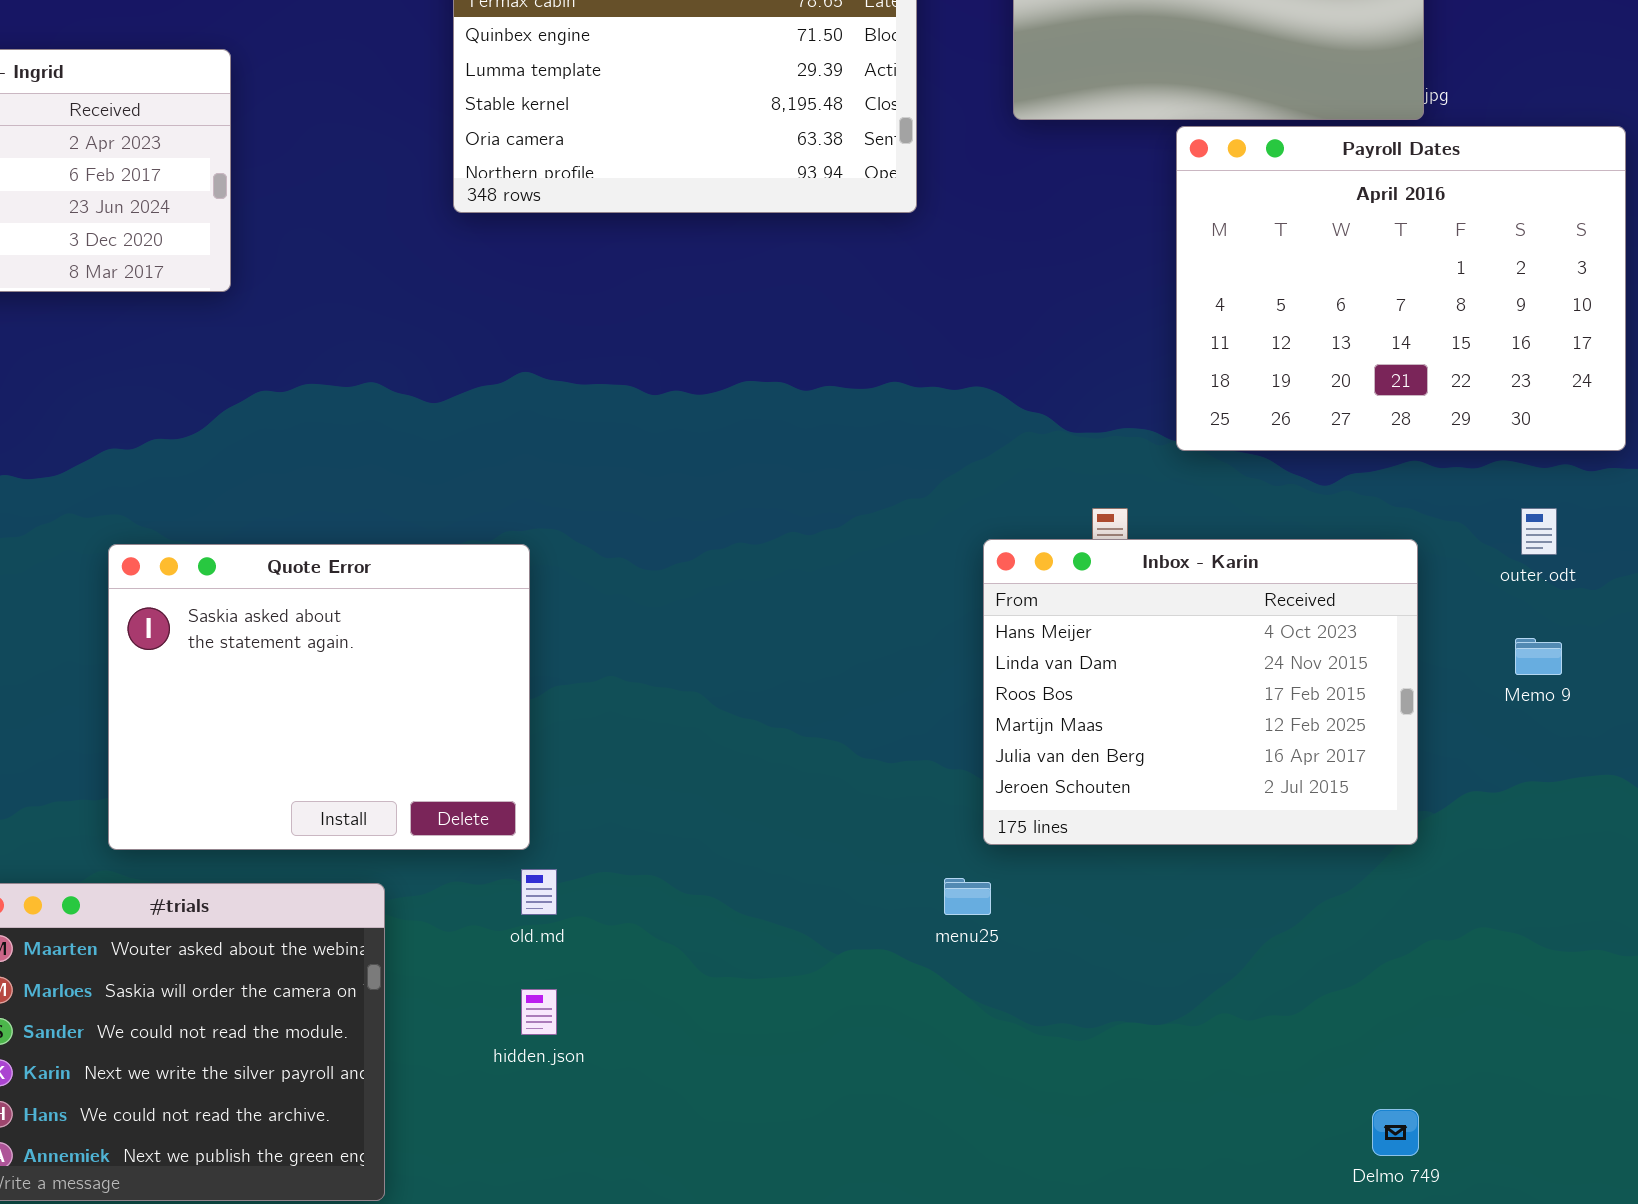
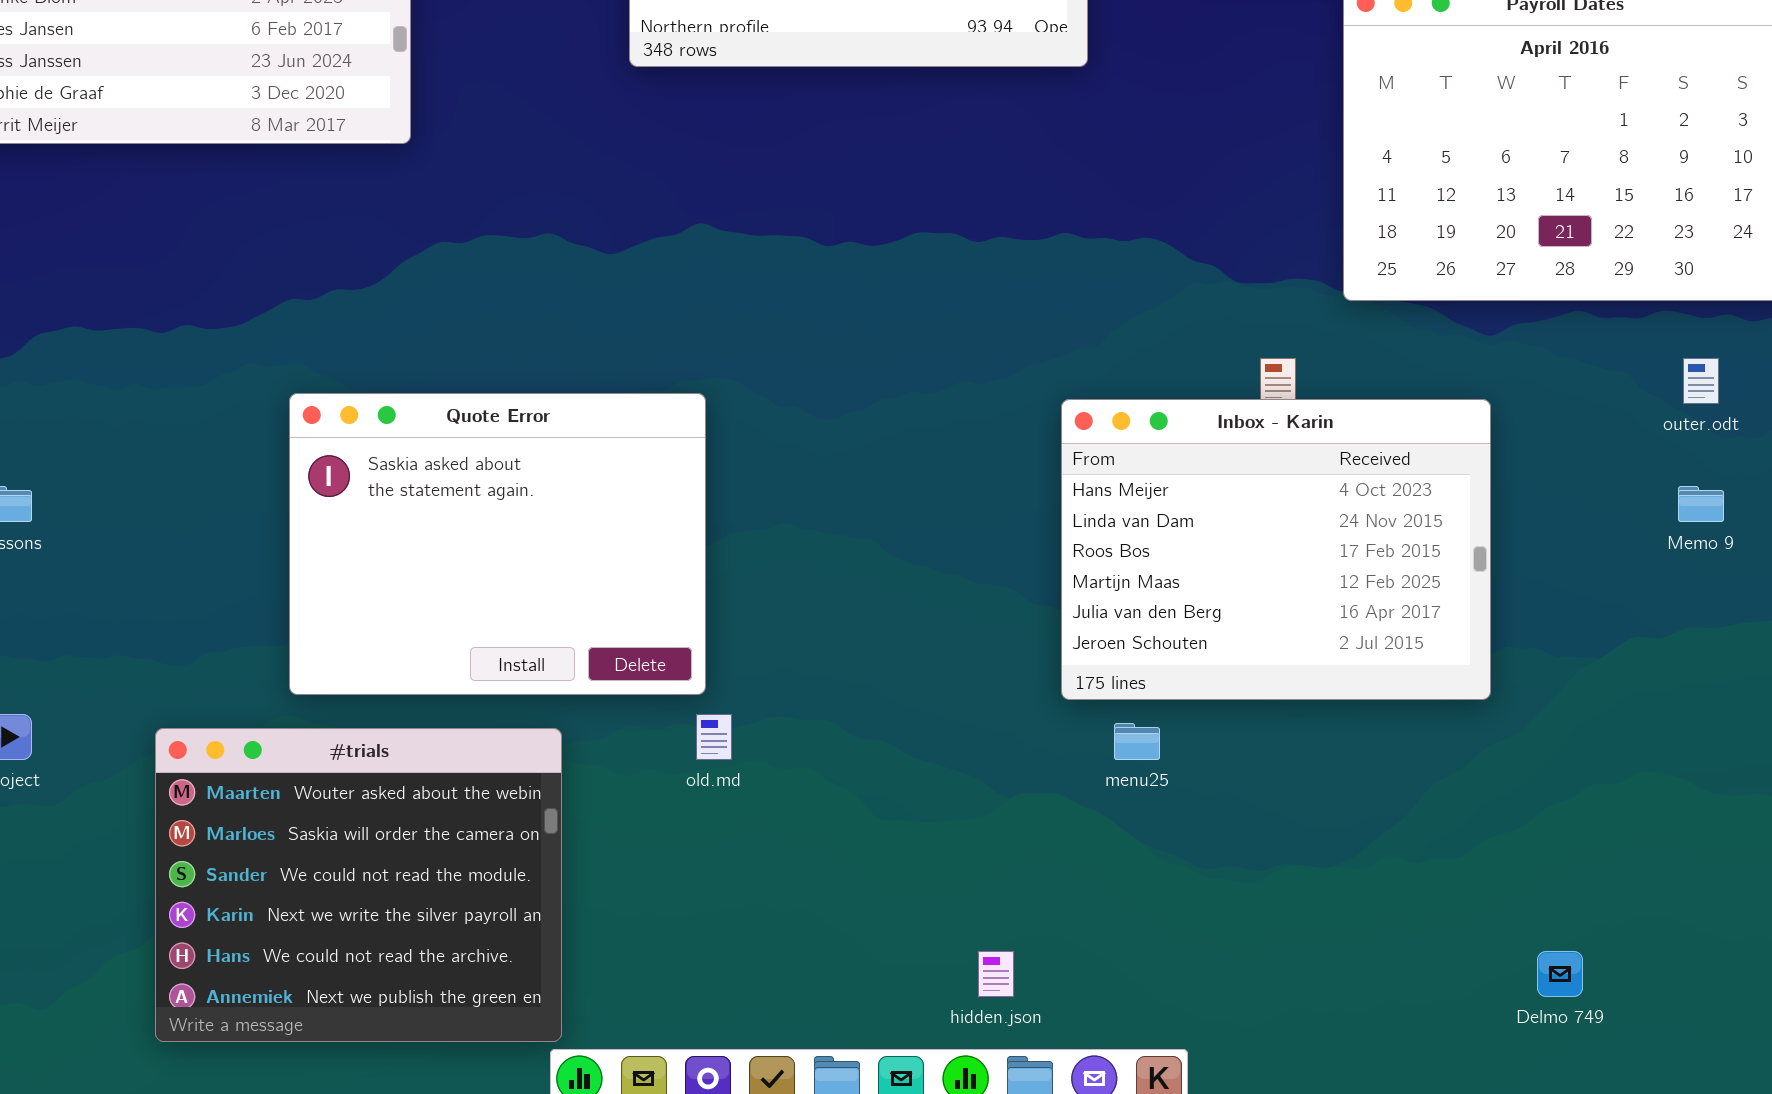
Inbox - Karin: [983,539,1418,845] -> [1061,399,1491,700], moved
hidden.json: [521,989,557,1035] -> [978,951,1014,997], moved

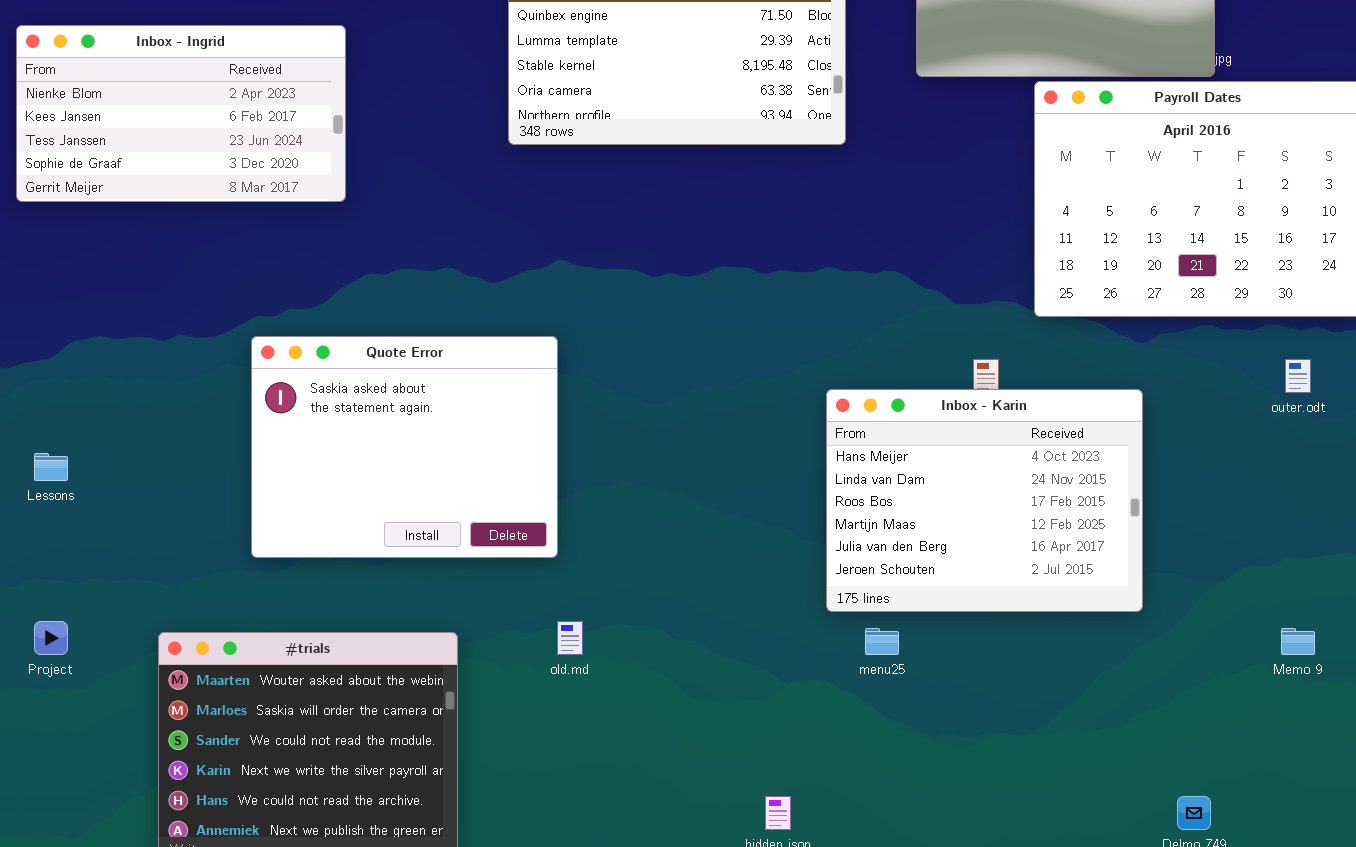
Quote Error: [289,393,706,695] -> [251,336,558,558], moved
Memo 9: [1678,486,1724,522] -> [1281,628,1315,655], moved

